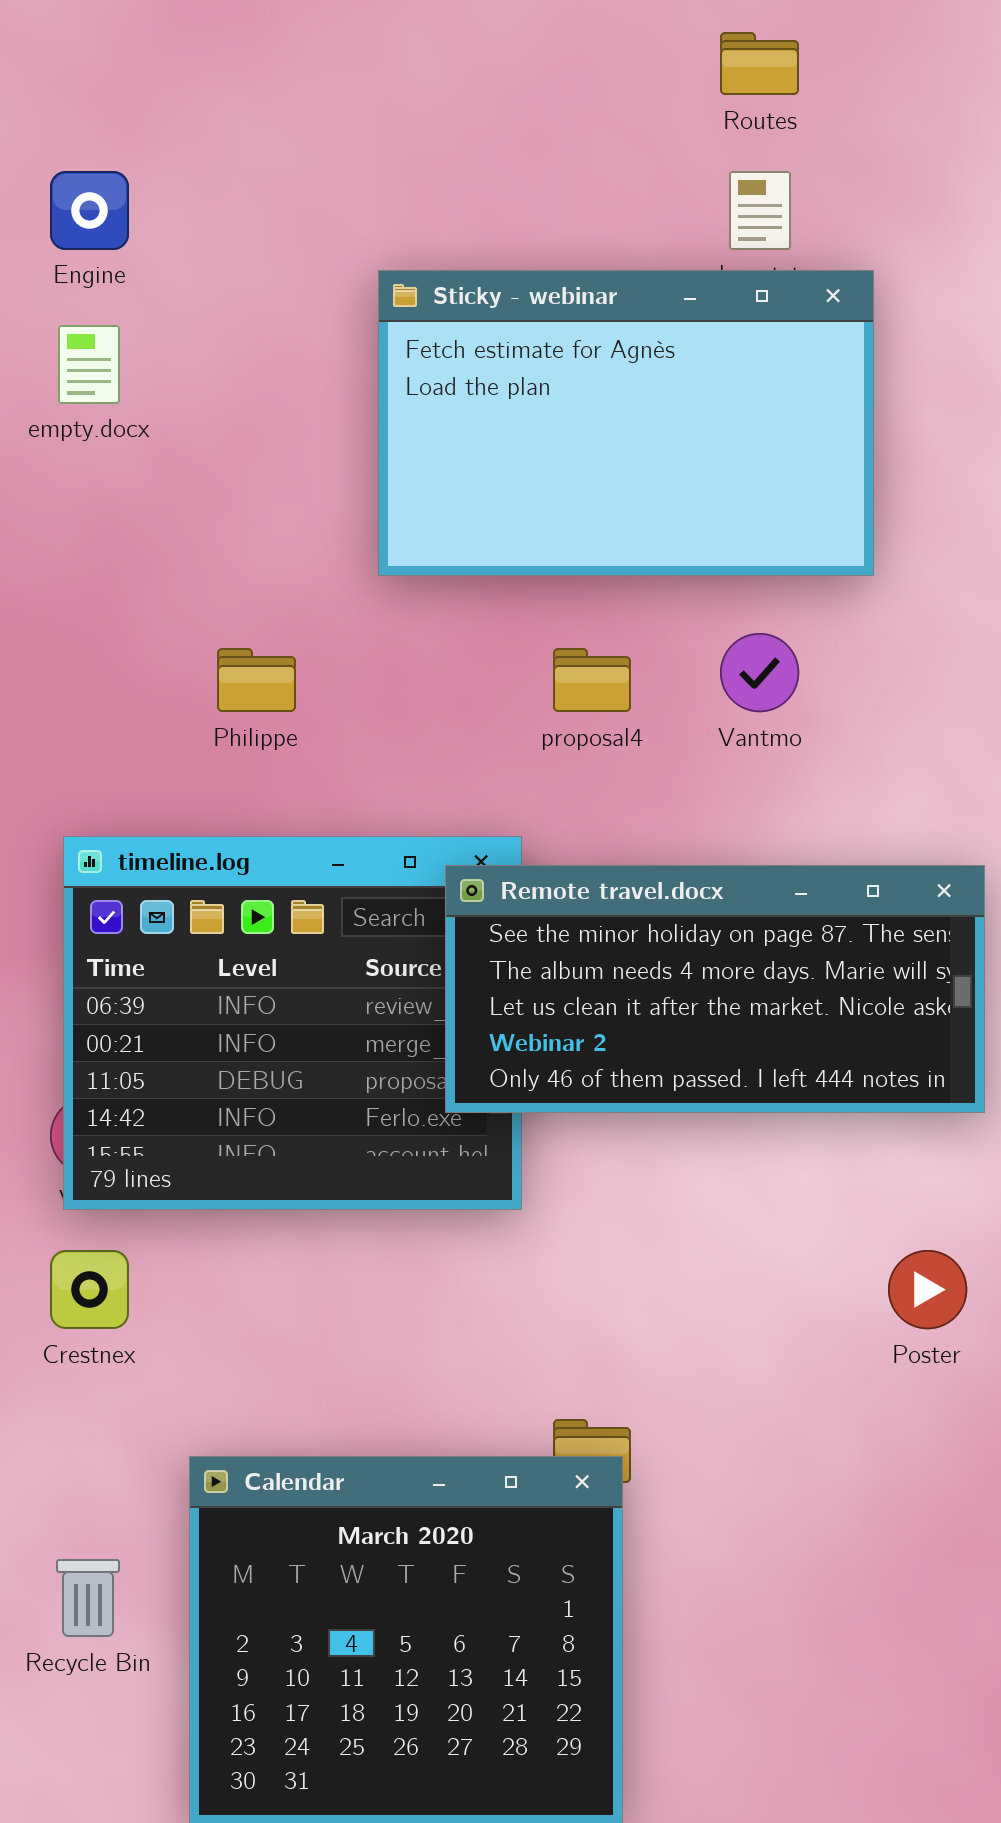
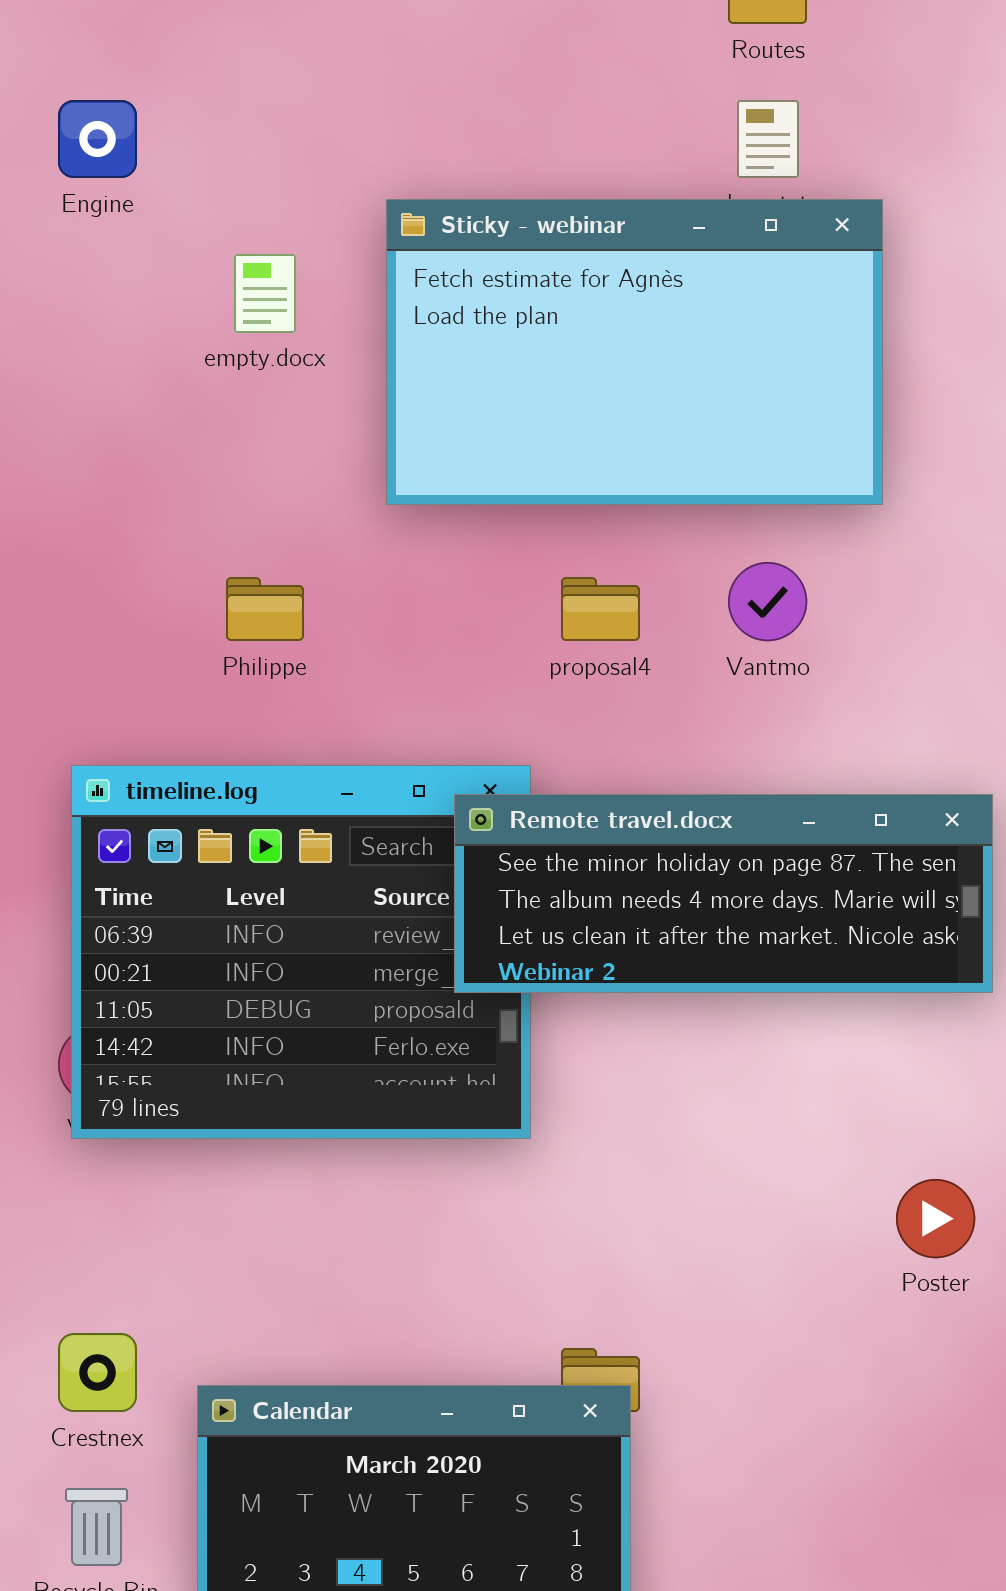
empty.docx: [58,325,120,404] -> [234,254,296,333], moved
Remote travel.docx: [445,865,985,1113] -> [454,794,993,993], resized
Crestnex: [50,1250,129,1329] -> [58,1333,137,1412], moved

